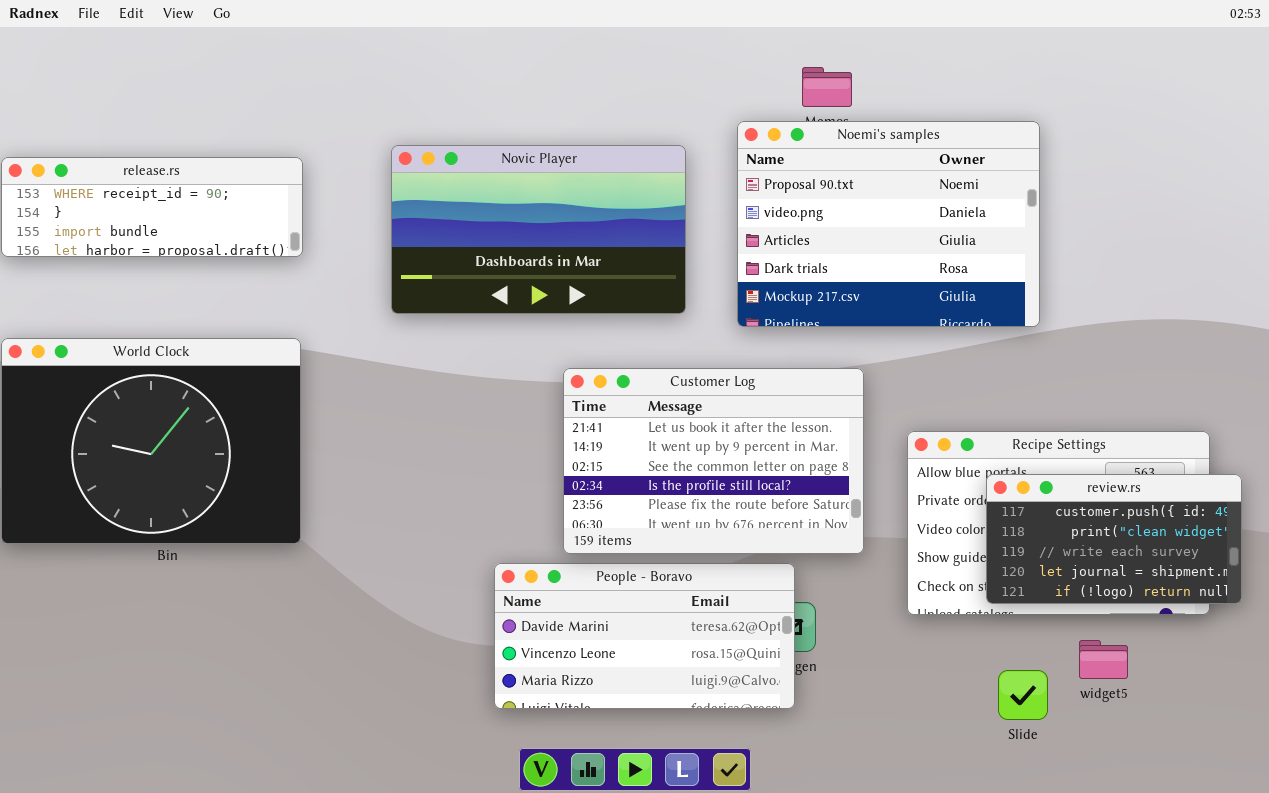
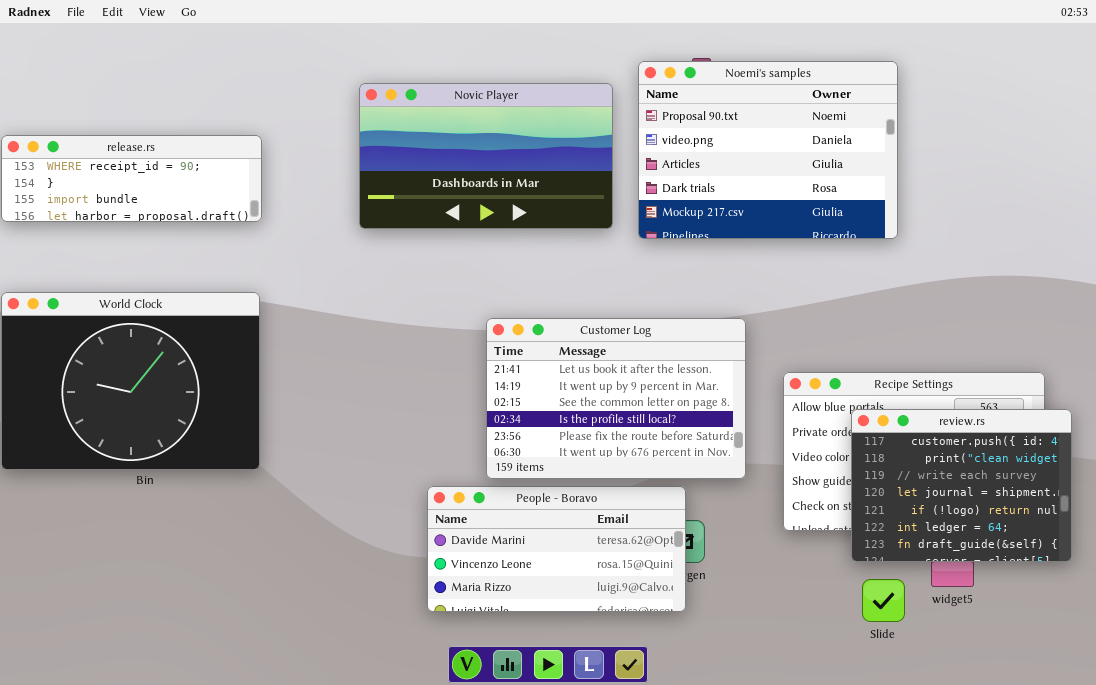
Noemi's samples: [737,121,1040,327] -> [638,61,898,239], moved
Novic Player: [391,145,686,314] -> [359,83,613,229], moved
review.rs: [986,474,1242,604] -> [851,409,1072,562], resized

